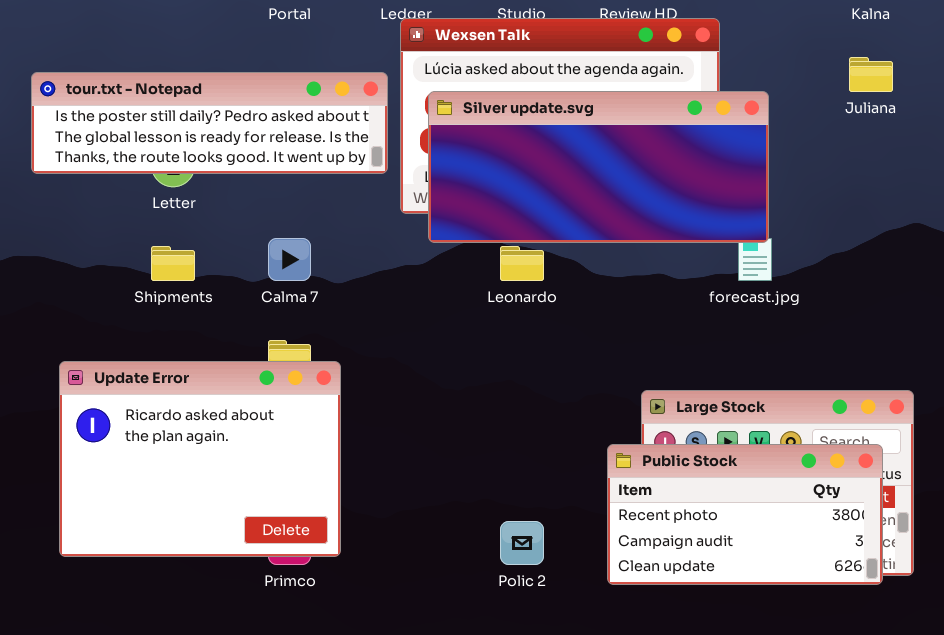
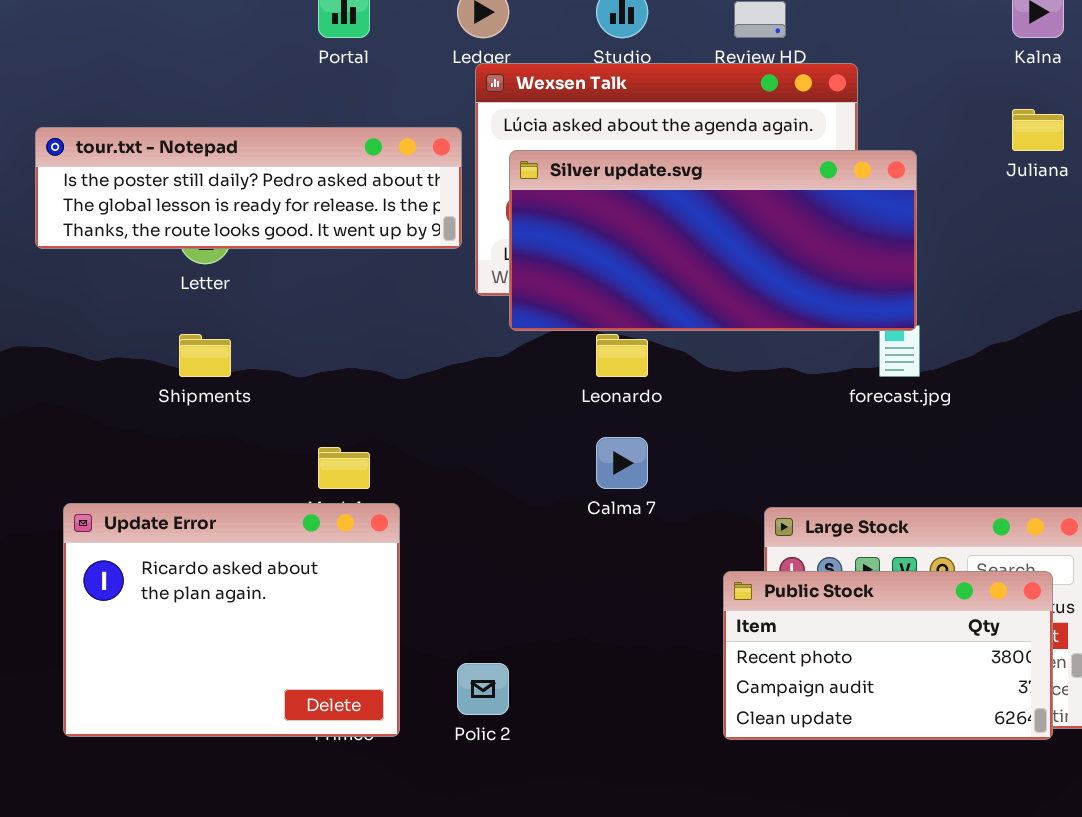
Calma 7: [268,238,311,281] -> [596,437,648,489], moved
Update Error: [59,361,341,557] -> [63,503,400,737], moved
Polic 2: [500,521,544,565] -> [457,663,509,715], moved

